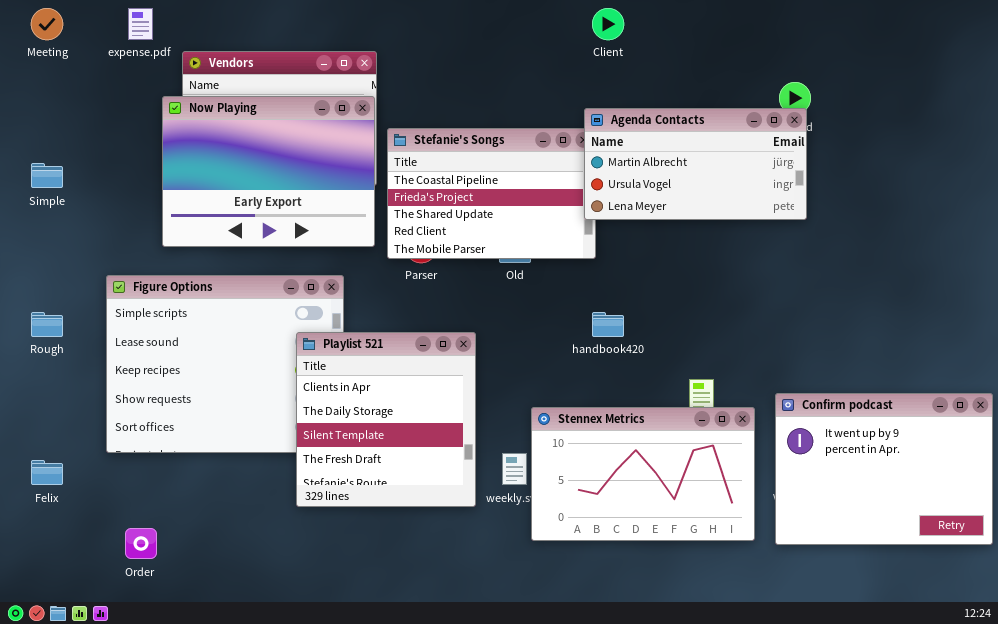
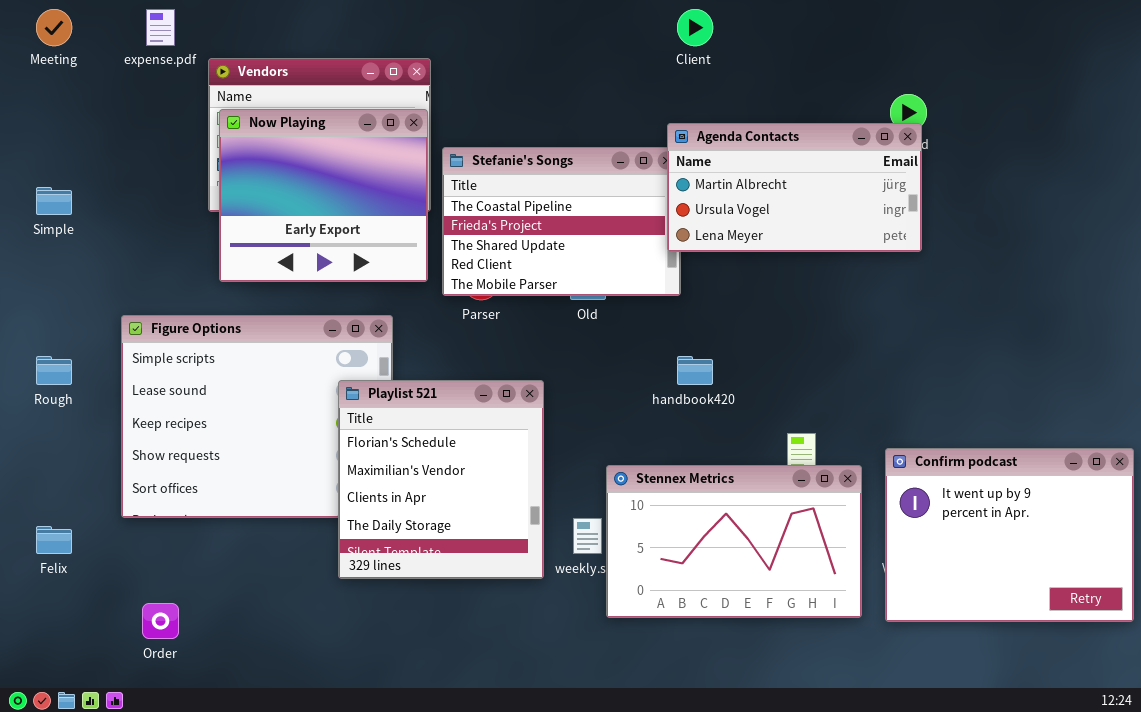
Now Playing: [162,96,375,247] -> [219,109,428,282], resized
Playlist 521: [296,332,476,507] -> [338,380,544,579], scrolled up 2 rows

